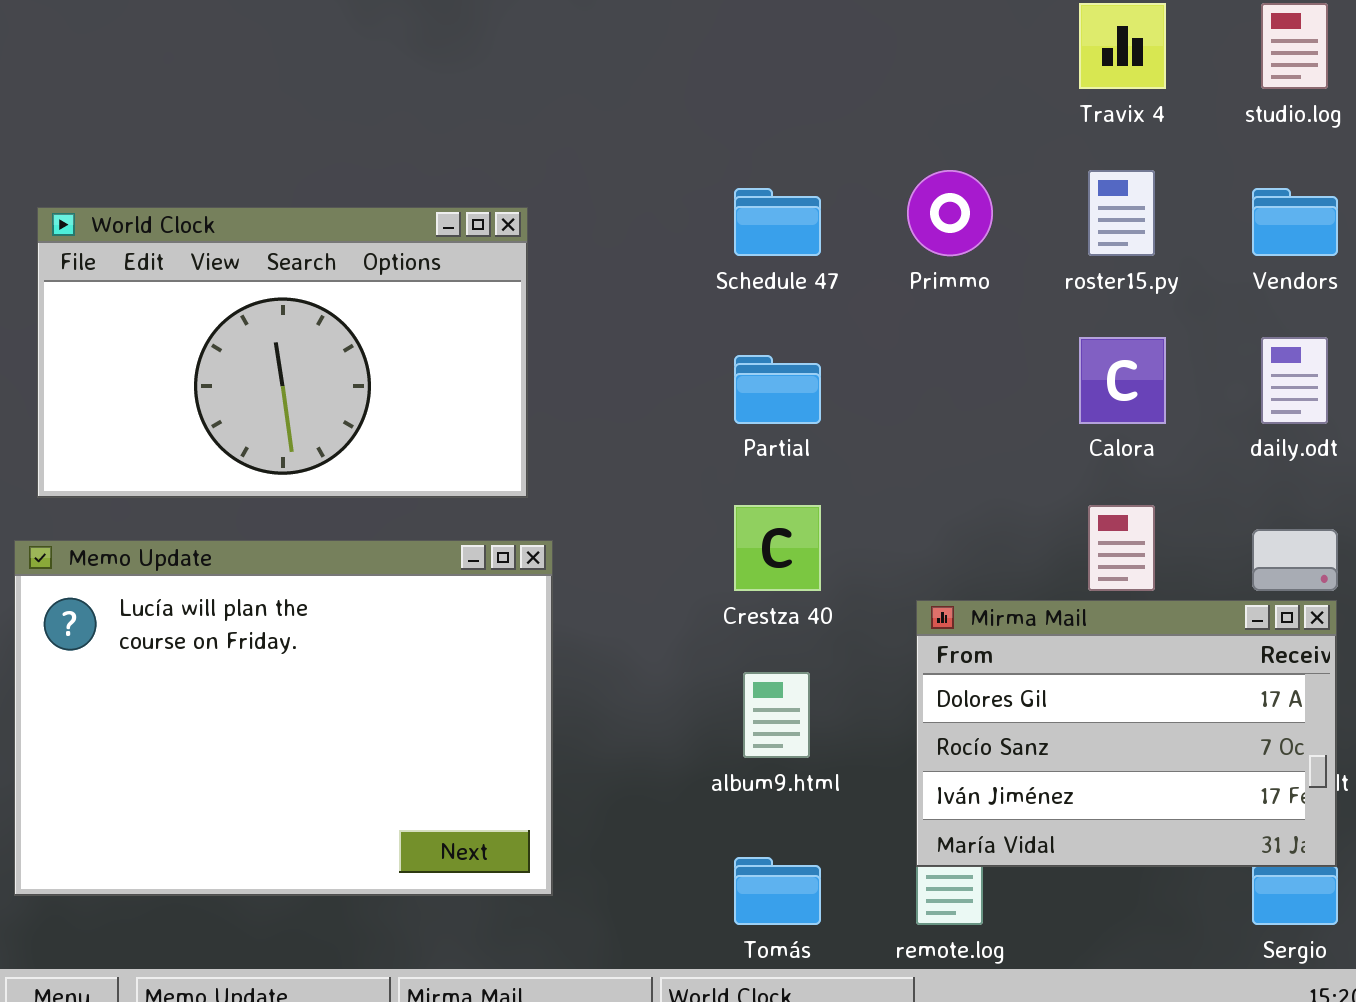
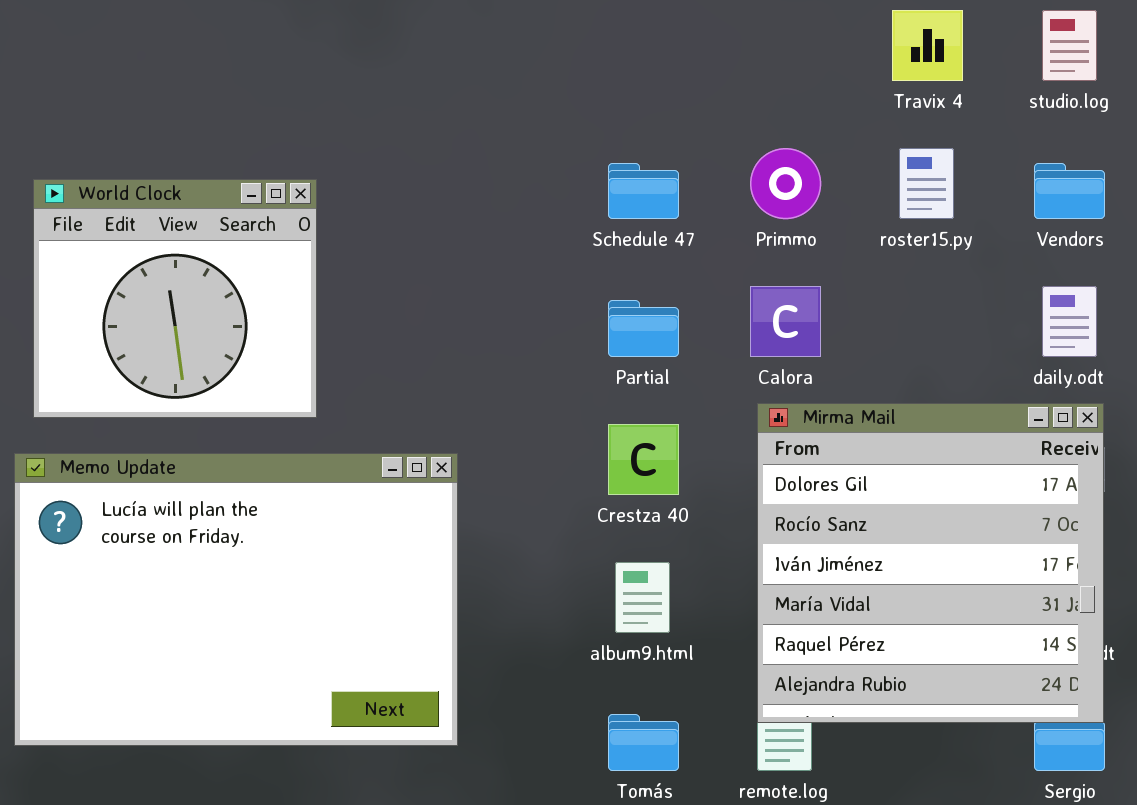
World Clock: [37,207,528,498] -> [33,179,317,418], resized
Calora: [1079,337,1166,424] -> [750,286,821,357], moved
Mirma Mail: [916,600,1337,867] -> [757,403,1104,723], resized

